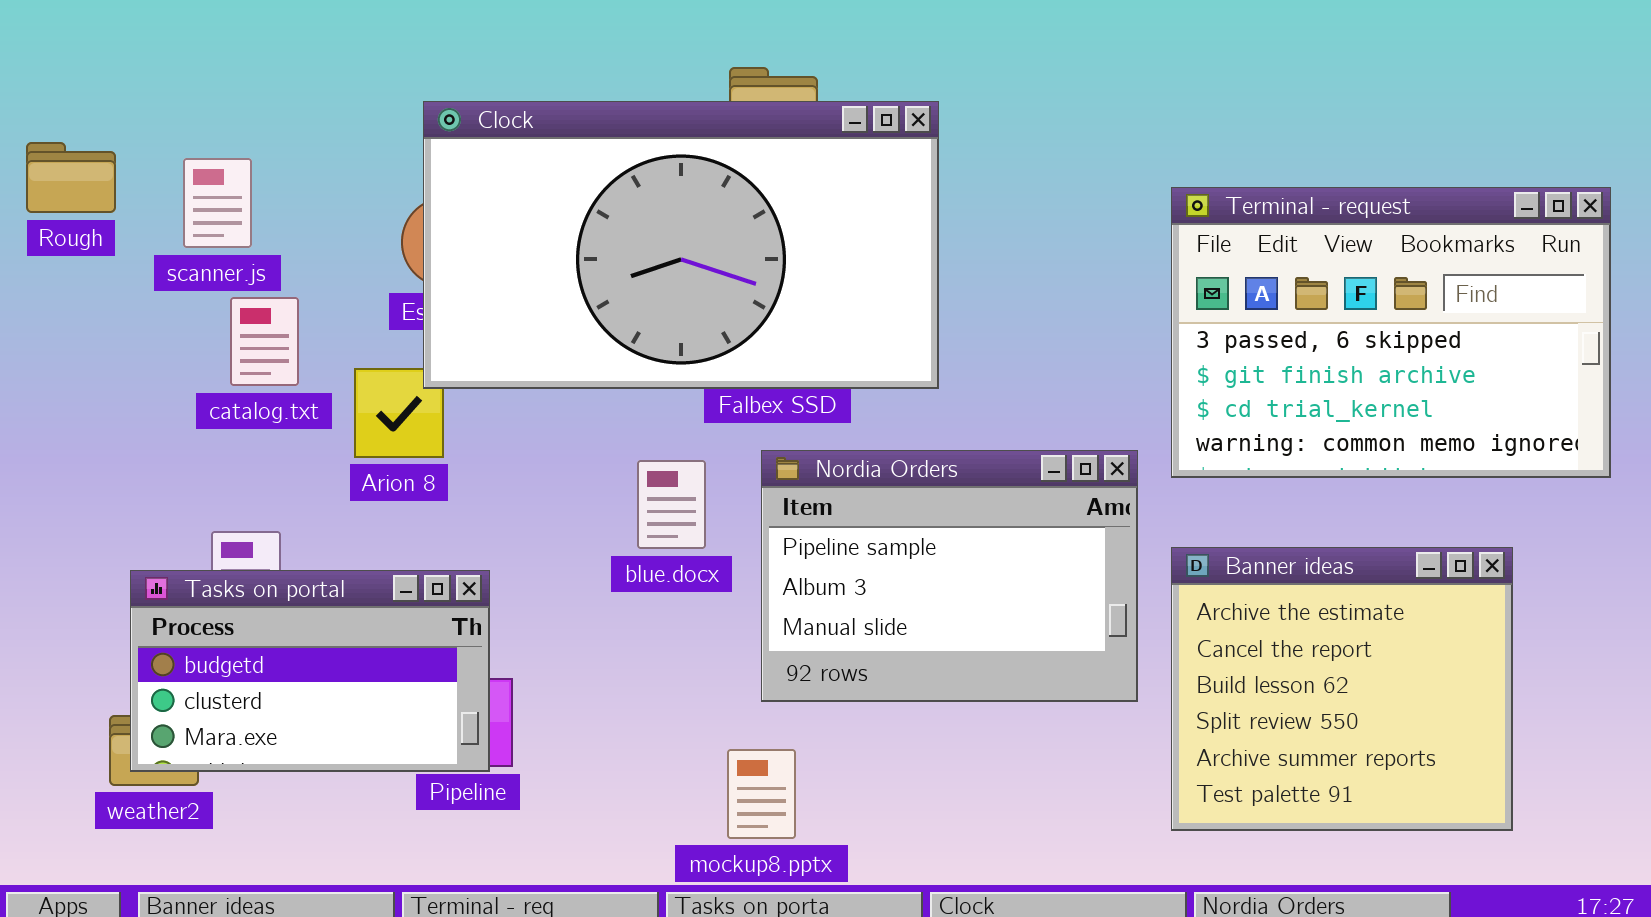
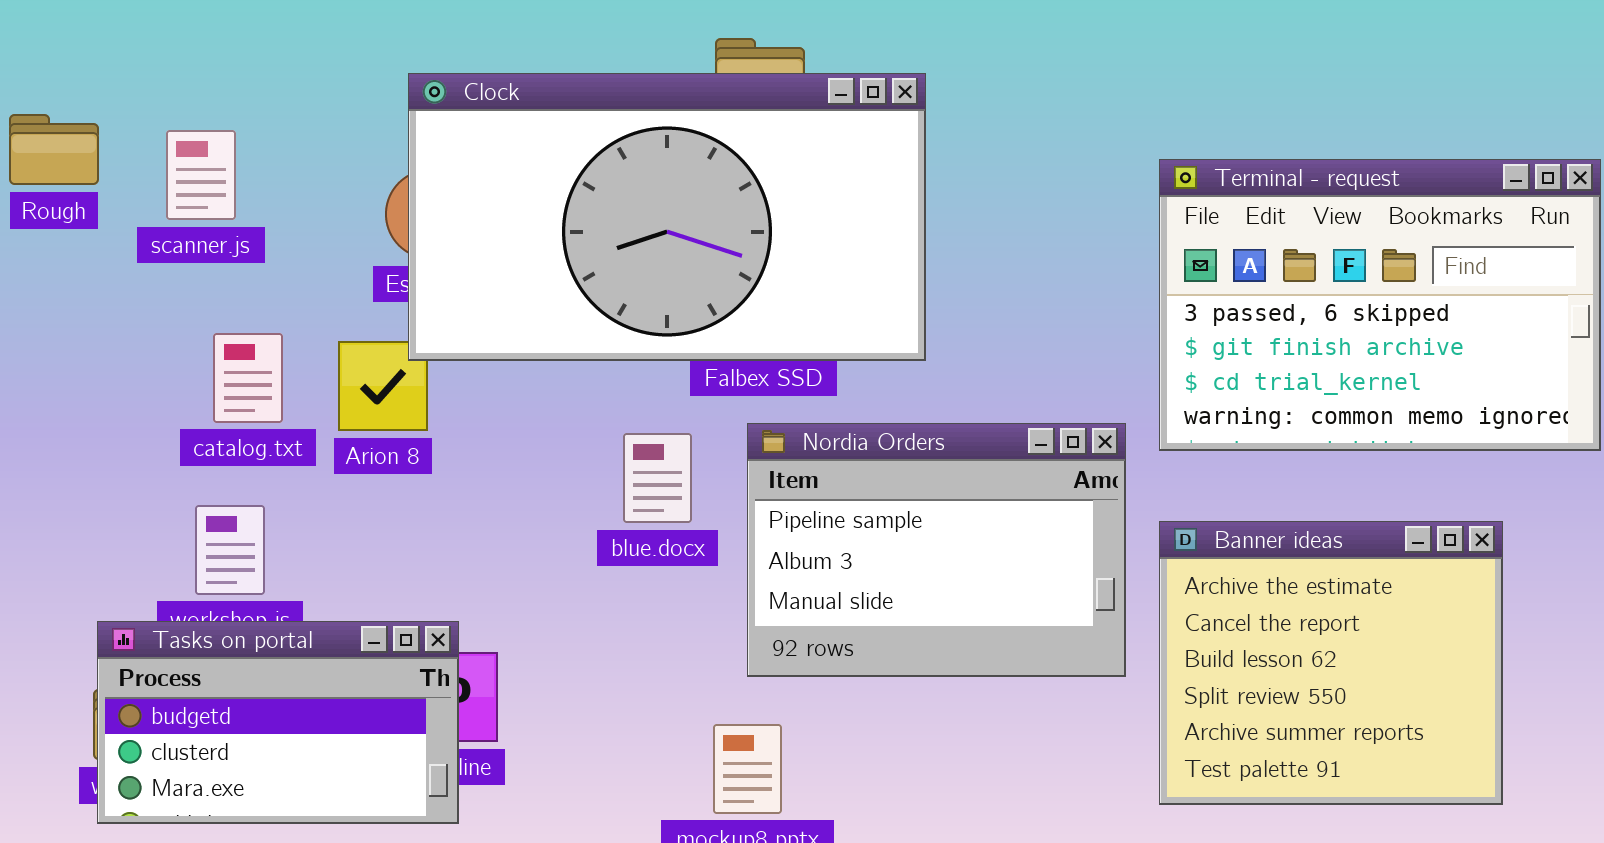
catalog.txt: [230,297,299,386] -> [213,333,283,423], moved
Tasks on portal: [130,570,490,772] -> [97,621,459,824], moved

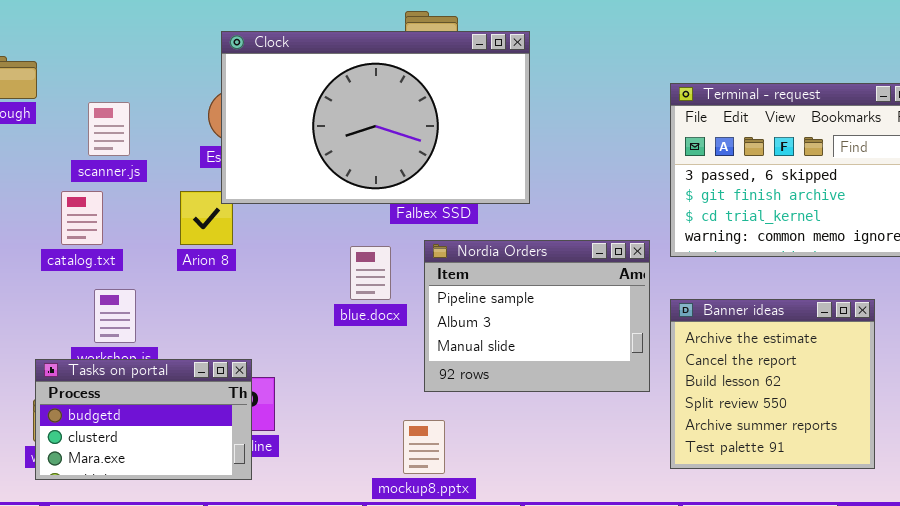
scanner.js: [166,130,236,220] -> [88,102,130,156], moved
catalog.txt: [213,333,283,423] -> [61,191,103,245], moved

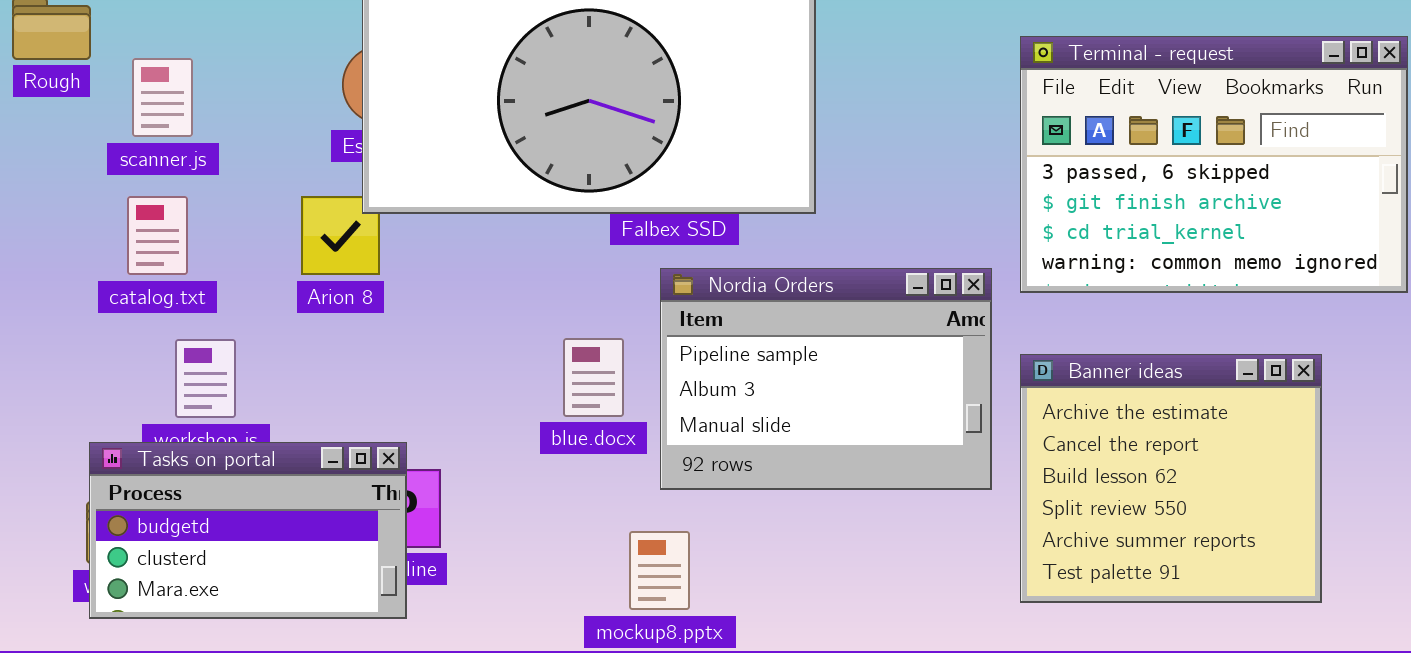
scanner.js: [88,102,130,156] -> [132,58,193,137], moved
blue.docx: [350,246,391,300] -> [563,338,624,417], moved

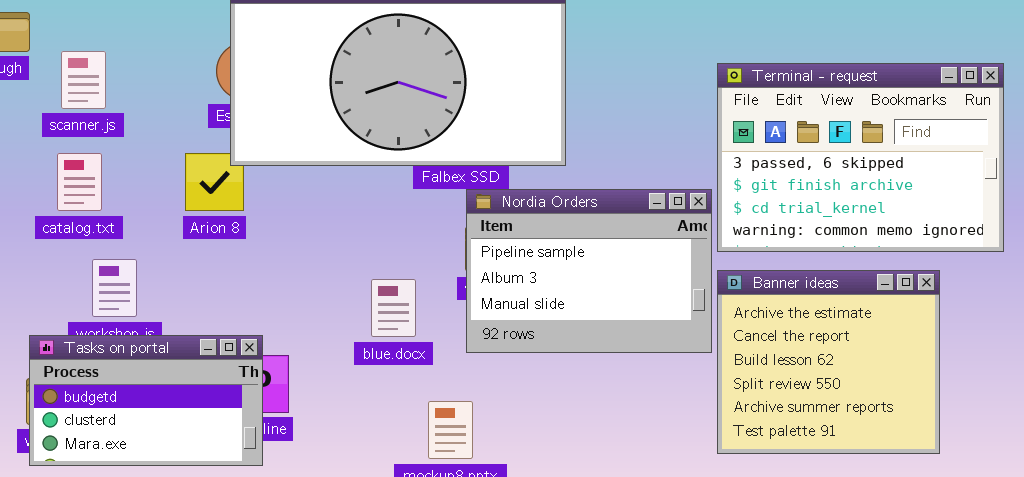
Terminal - request: [1020,36,1408,293] -> [717,63,1004,252], moved
Nordia Orders: [660,268,992,490] -> [466,189,712,353], moved
blue.docx: [563,338,624,417] -> [371,279,416,337], moved

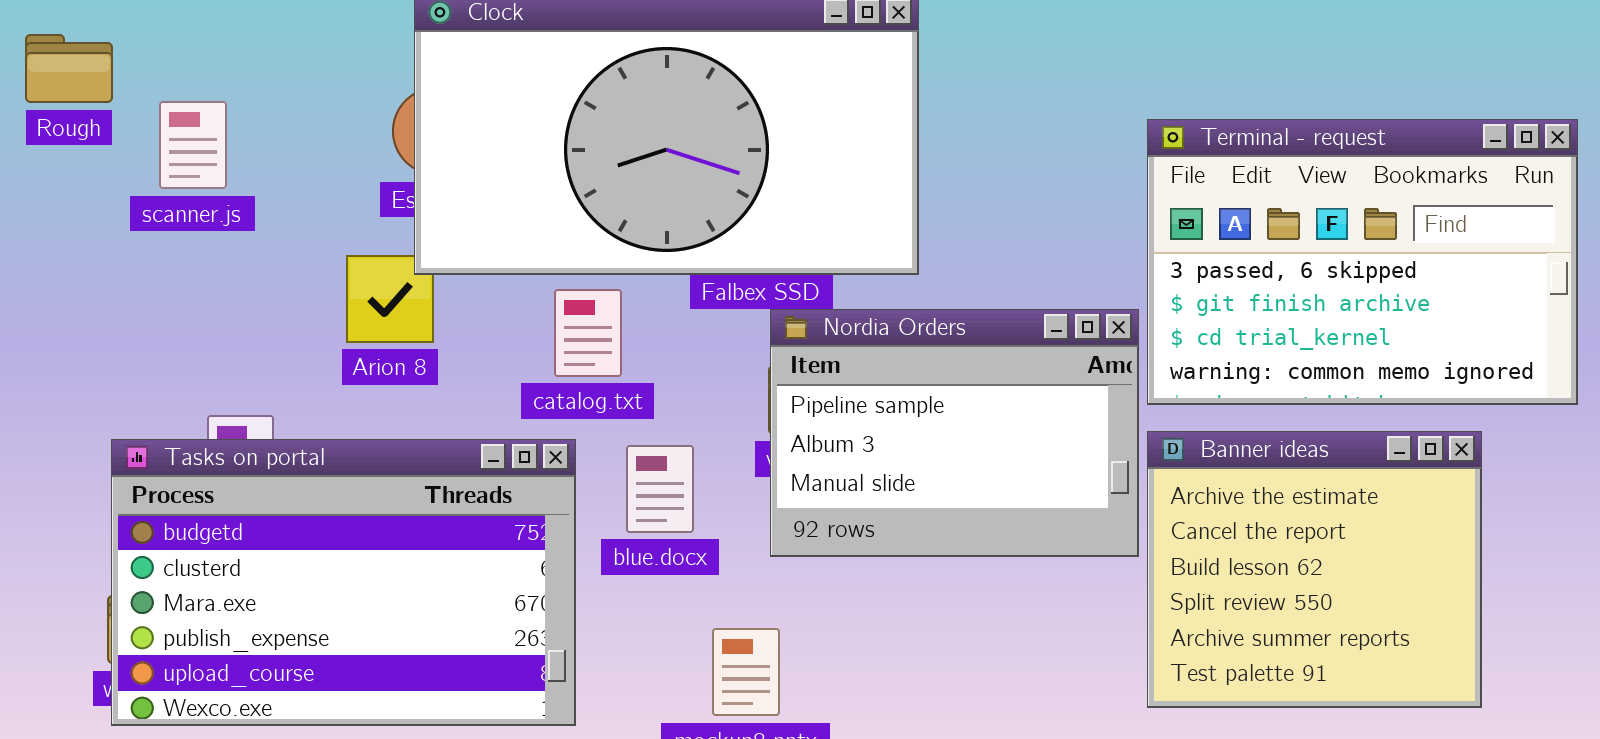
catalog.txt: [57,153,102,211] -> [554,289,622,377], moved
Tasks on portal: [29,335,263,466] -> [111,439,576,726], resized

